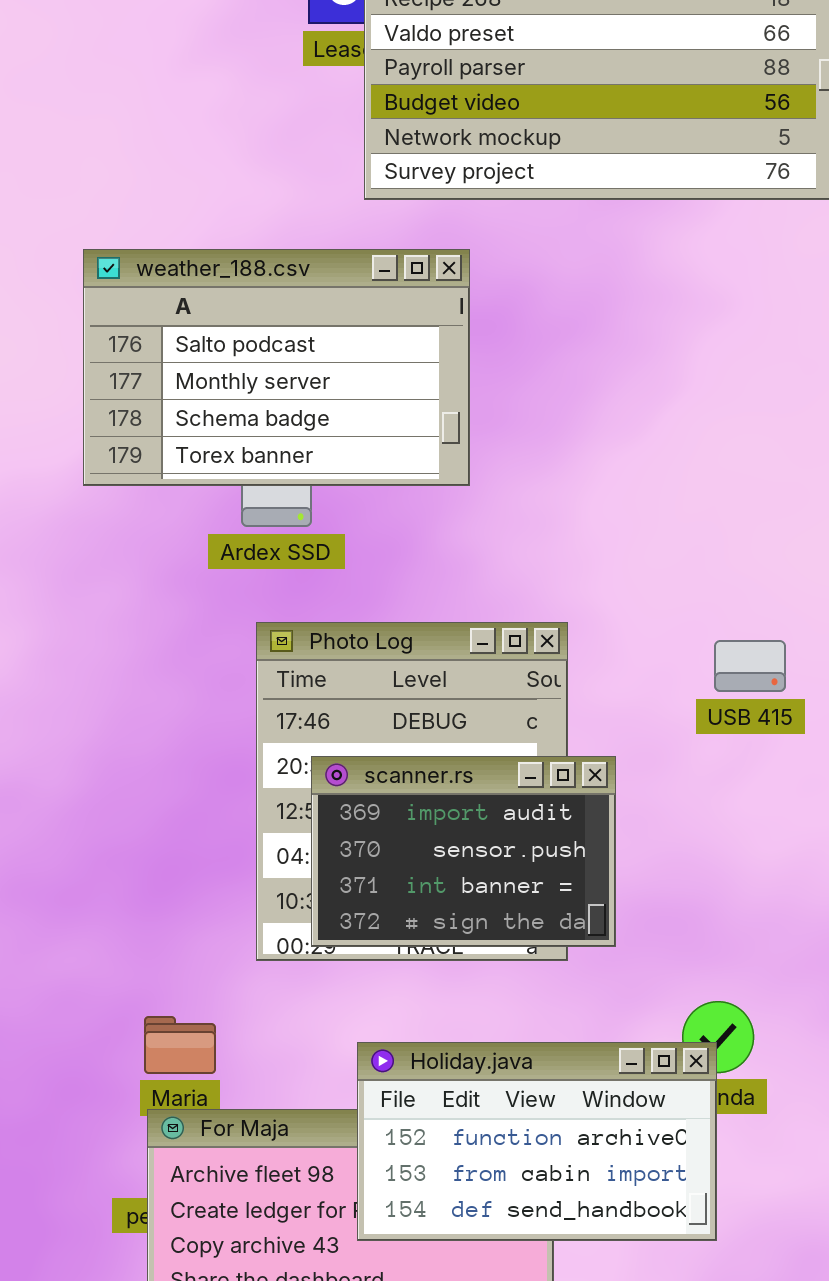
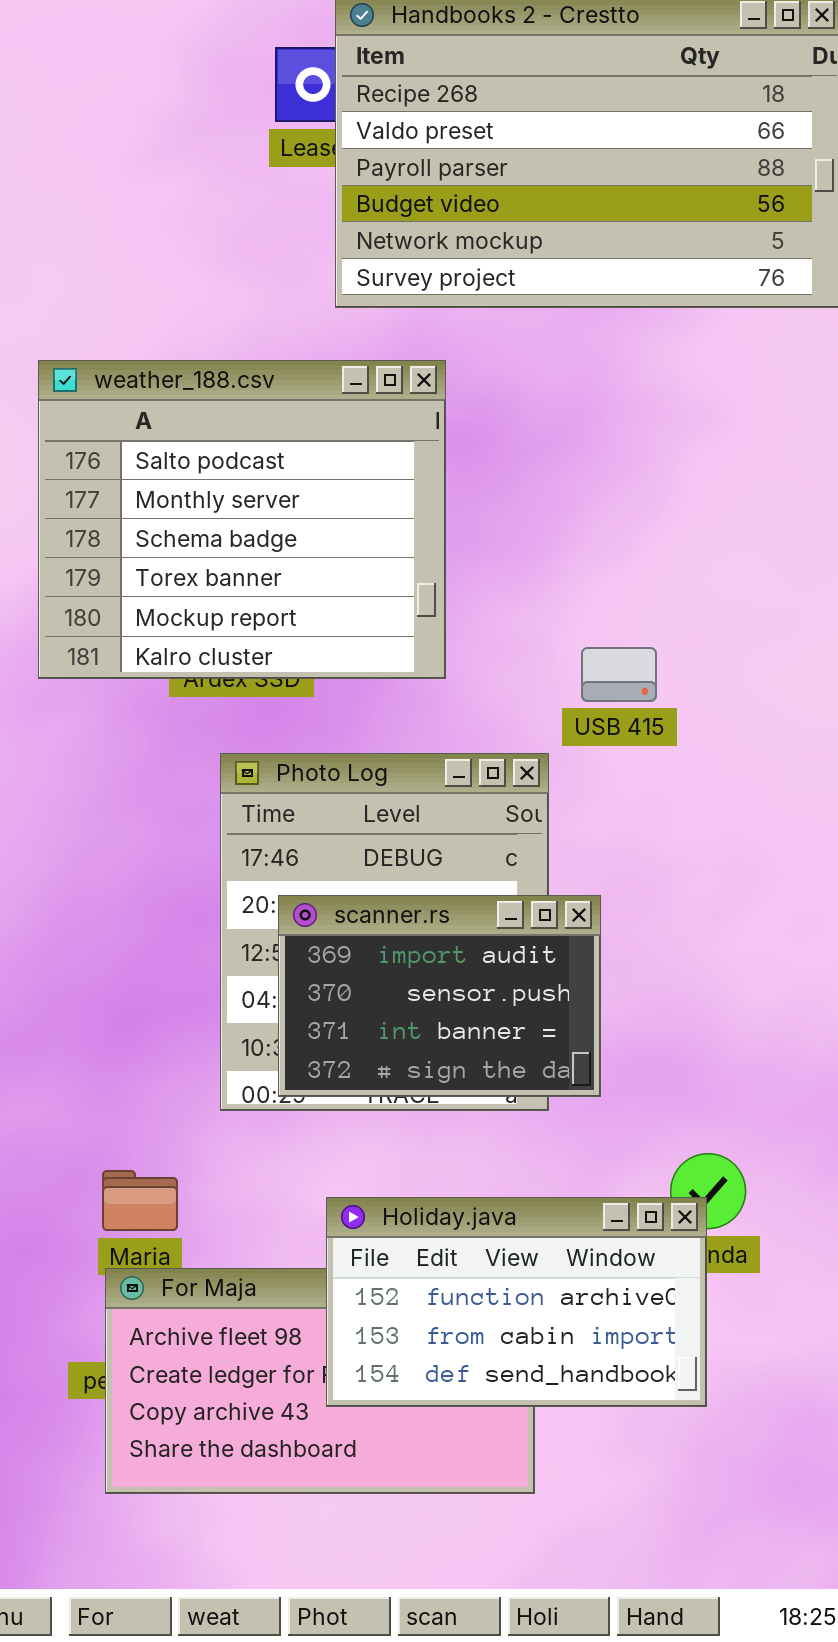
weather_188.csv: [83,249,470,486] -> [38,360,446,679], resized
USB 415: [714,640,786,692] -> [581,647,657,702], moved

